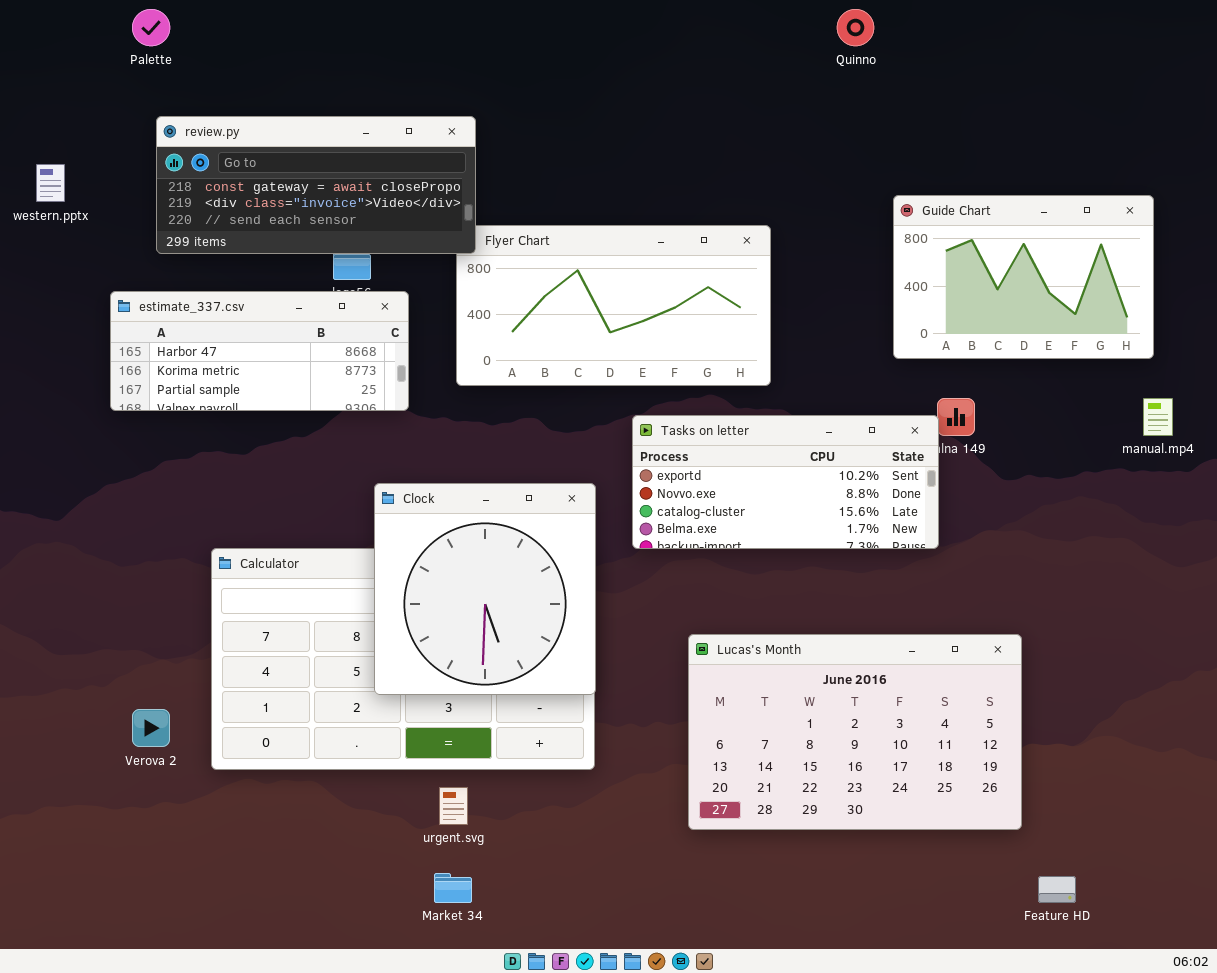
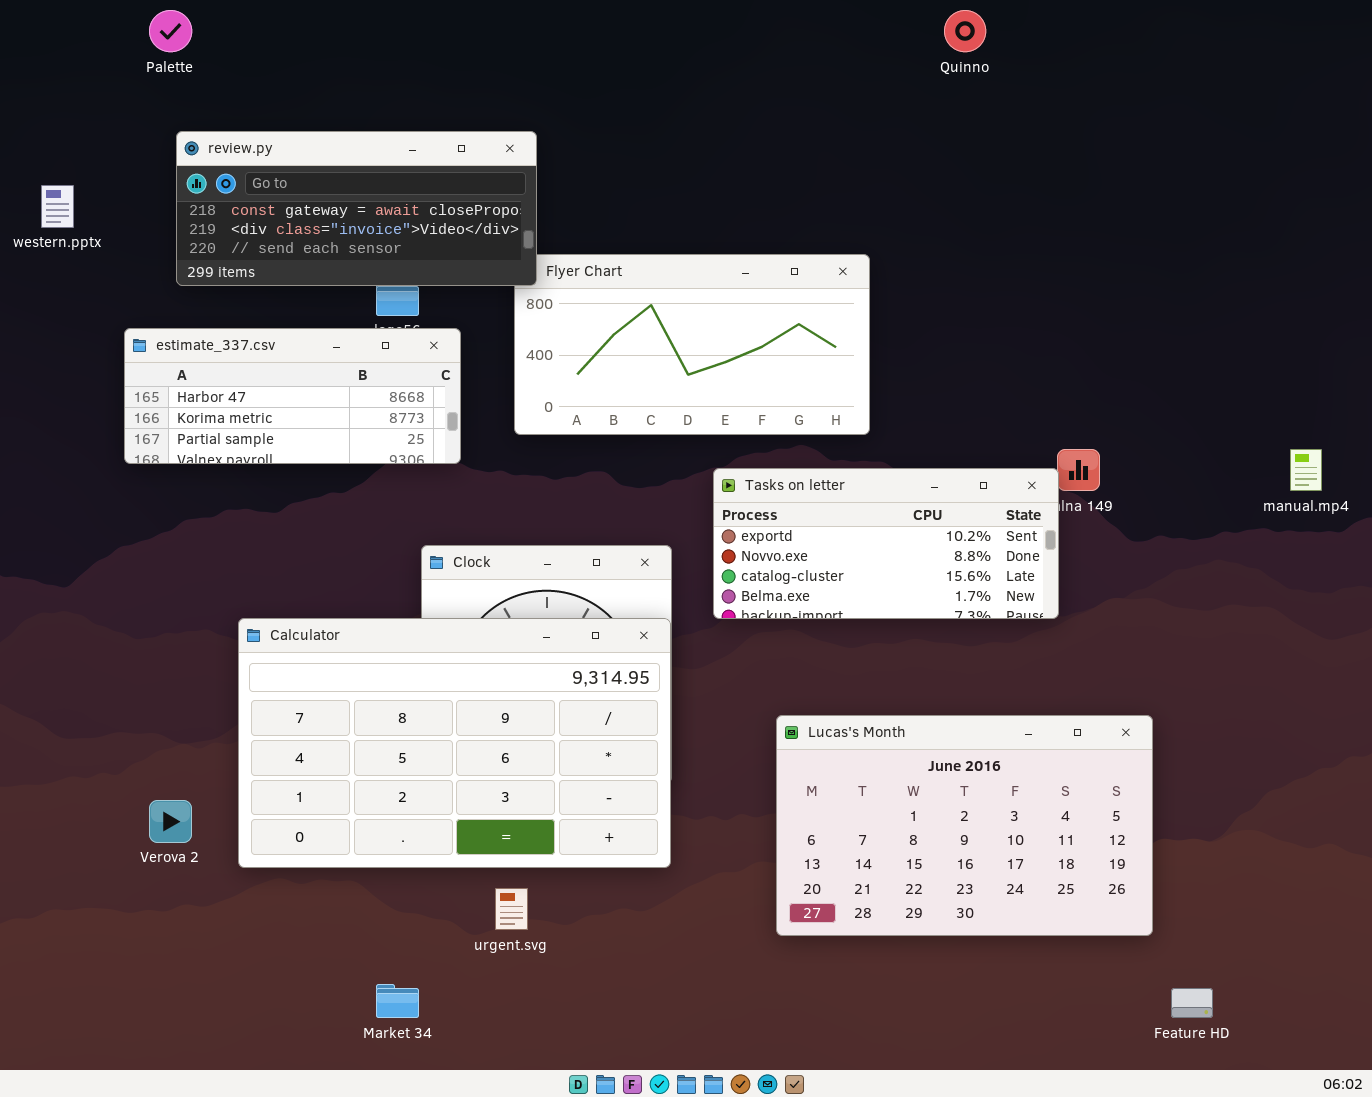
Guide Chart: [893,195,1154,359] -> none, closed
Calculator: [211,548,595,770] -> [238,618,671,868], raised
Market 34: [434,873,472,903] -> [376,984,419,1018], moved

